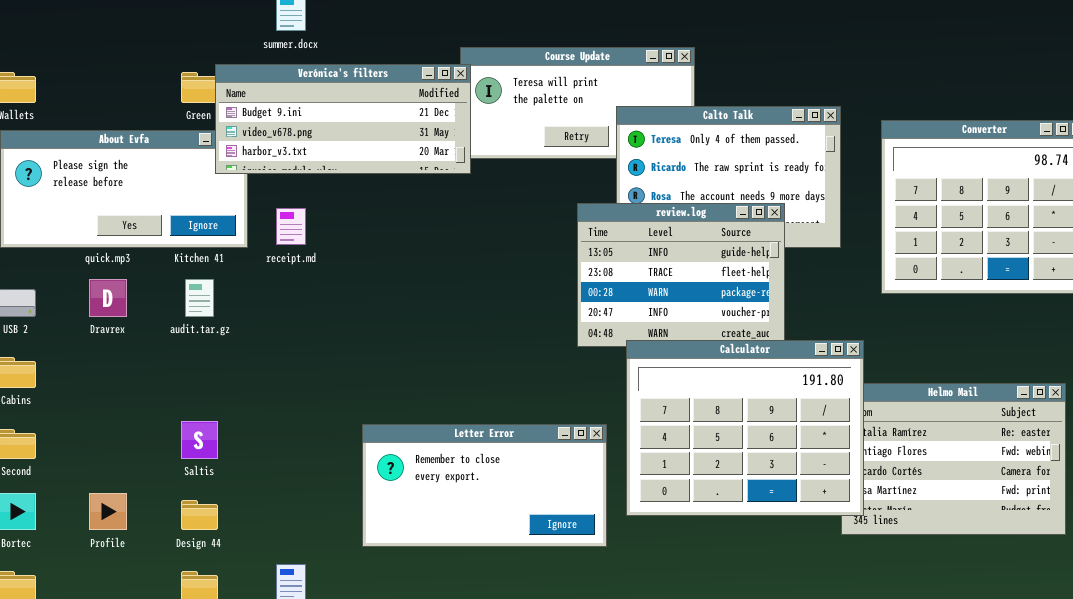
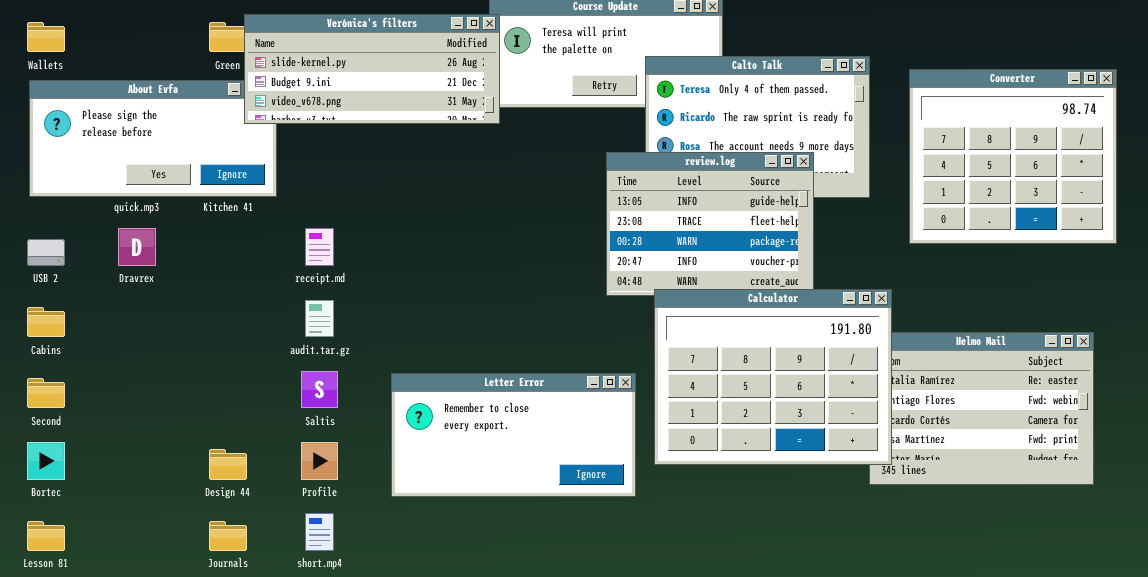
Verónica's filters: [215,64,471,174] -> [244,14,500,124], scrolled up 1 row
receipt.md: [276,208,306,245] -> [305,228,334,266], moved
audit.tar.gz: [185,279,214,317] -> [305,300,334,337], moved
Saltis: [181,421,218,459] -> [301,371,338,408], moved
Profile: [89,493,127,530] -> [301,442,338,480], moved

